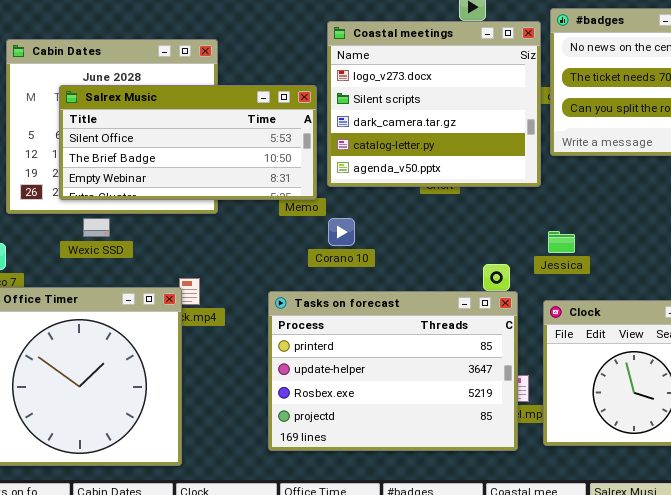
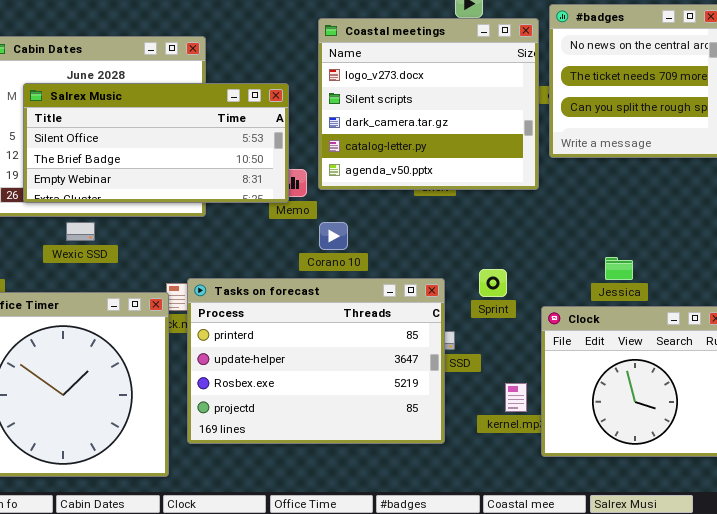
Salrex Music: [59,85,317,200] -> [23,83,289,203], moved
Jessica: [548,231,575,253] -> [605,257,633,280], moved
Tasks on forecast: [268,291,518,451] -> [187,278,445,444], moved

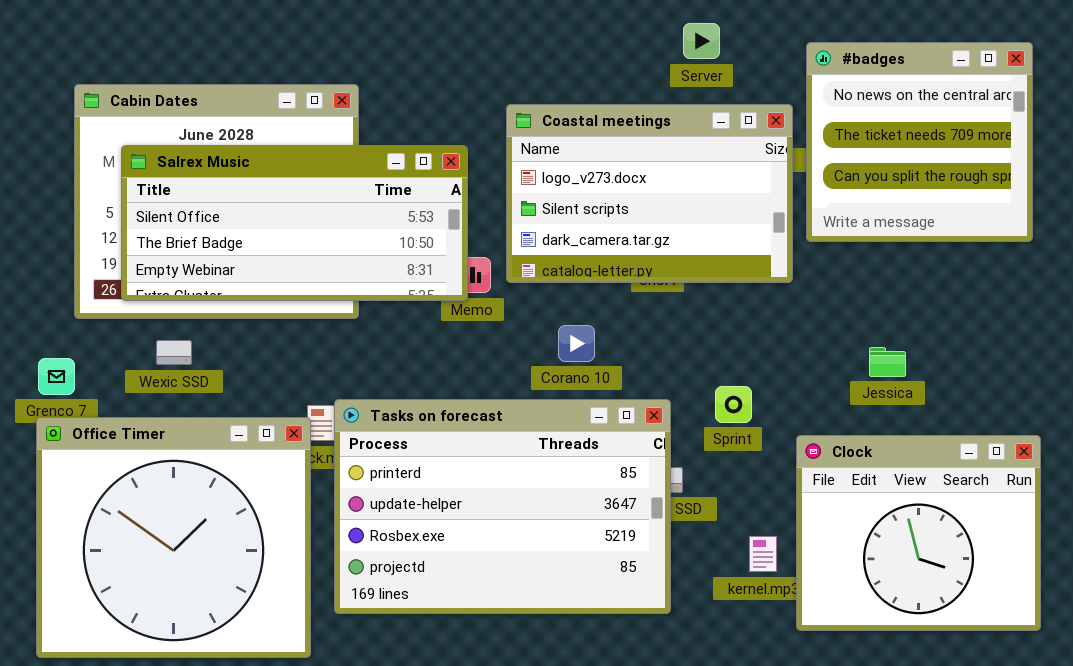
Coastal meetings: [318,18,539,190] -> [506,104,793,283], resized
Wexic SSD: [66,222,95,241] -> [156,340,192,365], moved
Corano 10: [319,222,348,250] -> [558,325,595,362], moved
Jessica: [605,257,633,280] -> [869,347,906,377], moved

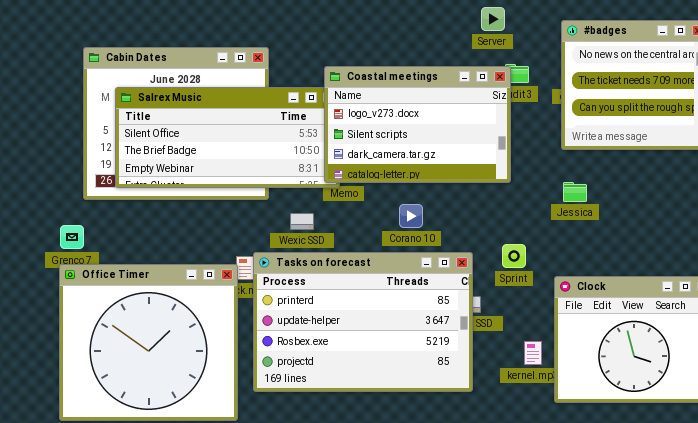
Coastal meetings: [506,104,793,283] -> [324,66,511,183], moved
Wexic SSD: [156,340,192,365] -> [290,213,314,230], moved
Jessica: [869,347,906,377] -> [563,182,587,202], moved

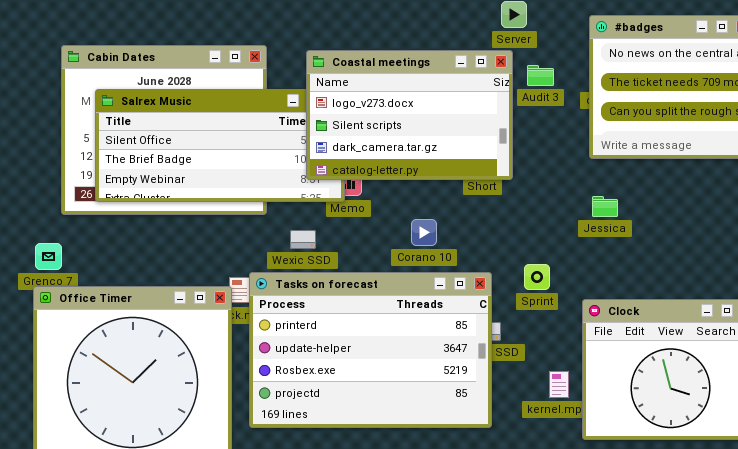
Coastal meetings: [324,66,511,183] -> [306,50,513,180], moved

